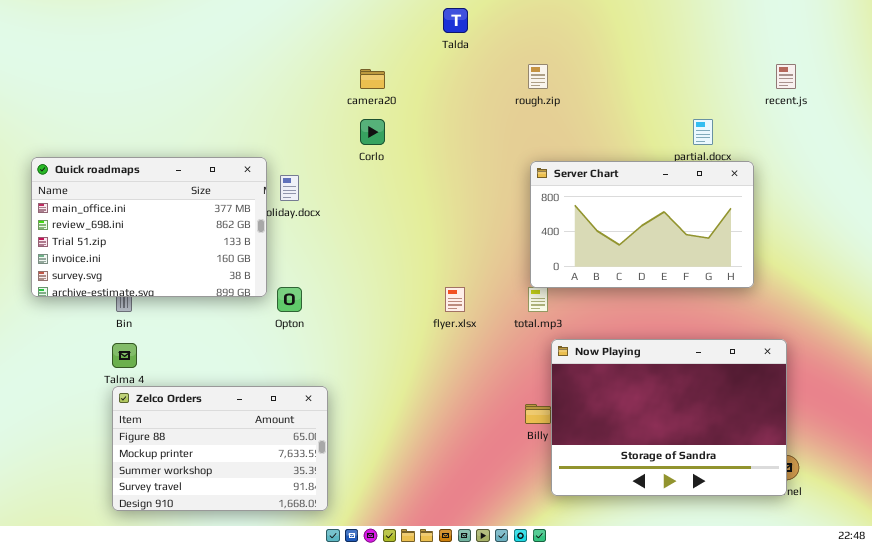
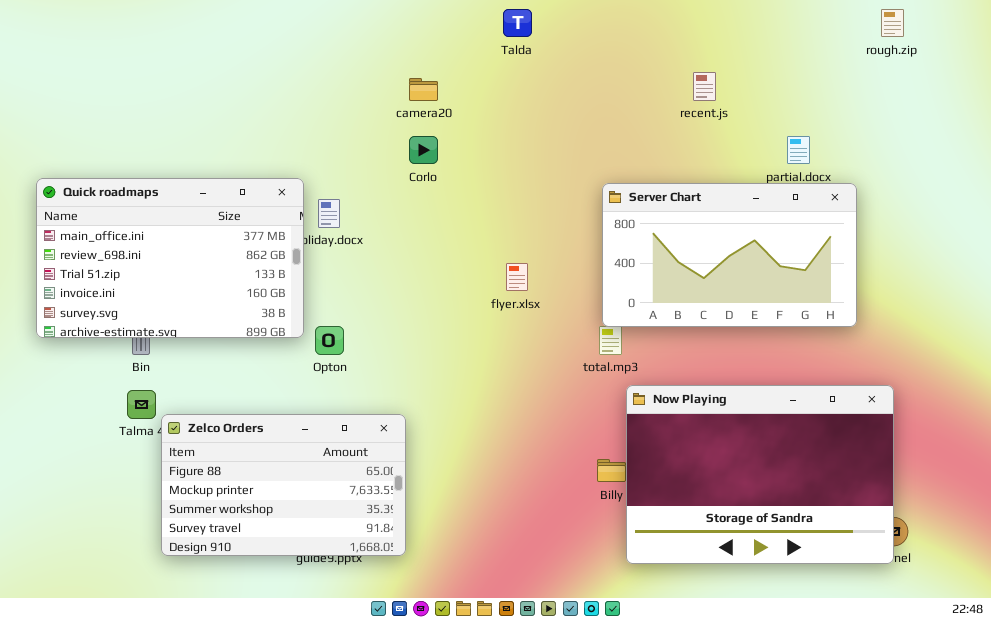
rough.zip: [528,64,548,89] -> [881,9,904,37], moved
recent.js: [776,64,796,89] -> [693,72,716,101], moved
flyer.xlsx: [445,287,465,312] -> [506,263,528,291], moved
Zelco Orders: [112,386,328,511] -> [161,414,406,556], moved

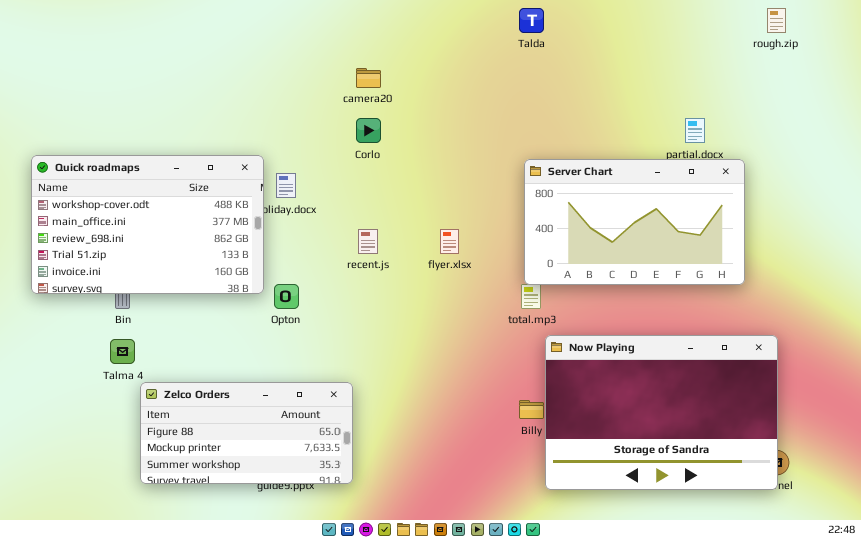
Talda: [503,9,532,37] -> [519,8,544,33], moved
recent.js: [693,72,716,101] -> [358,229,378,254], moved
Quick roadmaps: [36,178,304,338] -> [31,155,264,294], scrolled up 1 row
Zelco Orders: [161,414,406,556] -> [140,382,353,484], resized

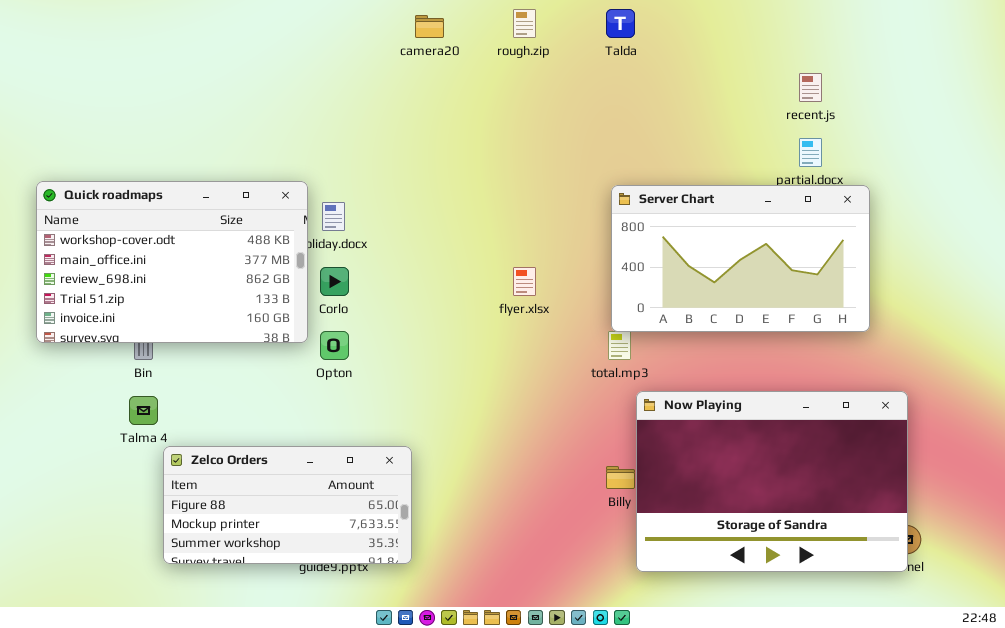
rough.zip: [767,8,786,33] -> [513,9,536,38], moved
camera20: [356,68,381,88] -> [415,15,444,38], moved
Corlo: [356,118,381,143] -> [320,267,349,296], moved
recent.js: [358,229,378,254] -> [799,73,822,102], moved

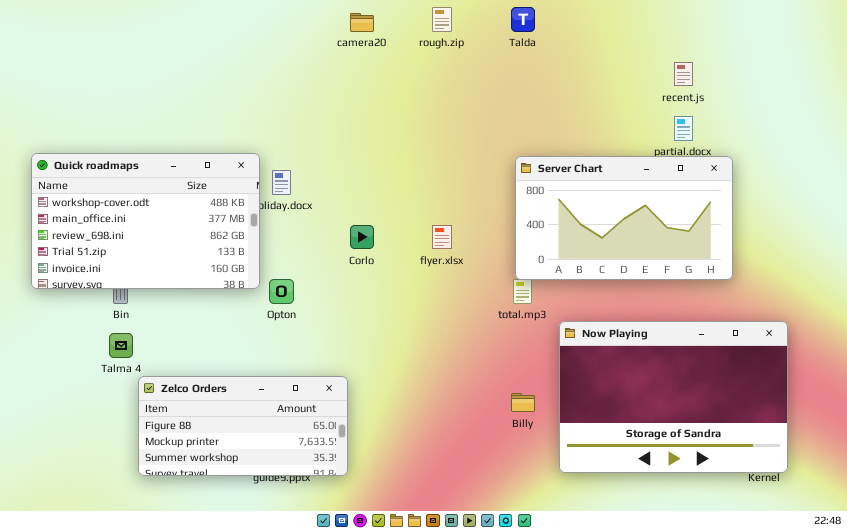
Corlo: [320,267,349,296] -> [350,225,374,249], moved
Now Playing: [636,391,908,572] -> [559,321,788,473], moved

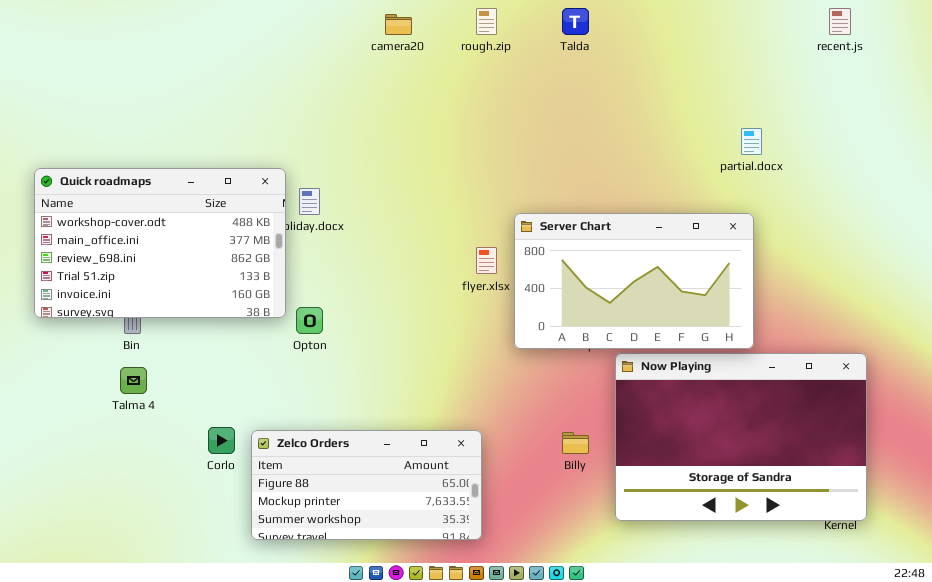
recent.js: [674,62,693,86] -> [829,8,851,35], moved
Server Chart: [515,156,733,280] -> [514,213,754,349], moved
Corlo: [350,225,374,249] -> [208,427,235,454], moved
Zelco Orders: [138,376,348,476] -> [251,430,482,540], moved

